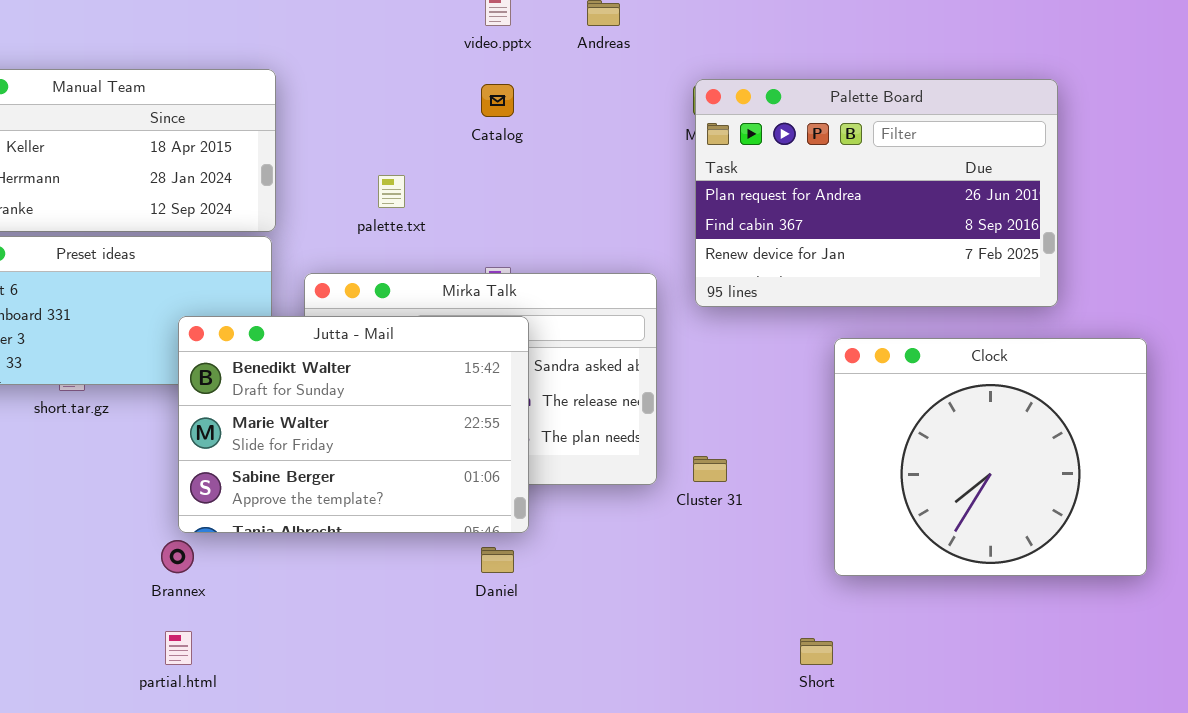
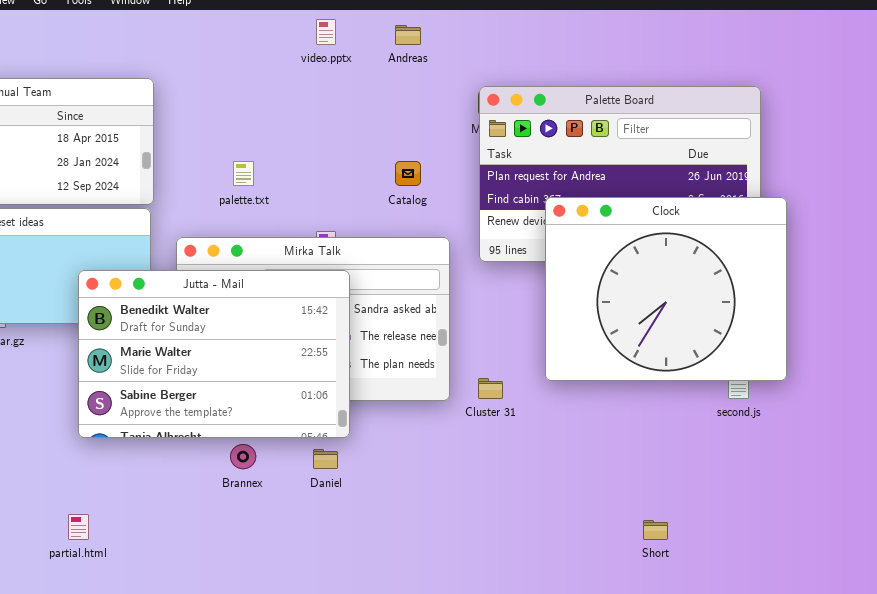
Catalog: [481,84,514,117] -> [395,161,421,186], moved
Clock: [834,338,1147,576] -> [545,197,787,381], moved
Brannex: [161,540,194,573] -> [230,444,256,469], moved
Short: [800,638,833,665] -> [643,520,668,540], moved

